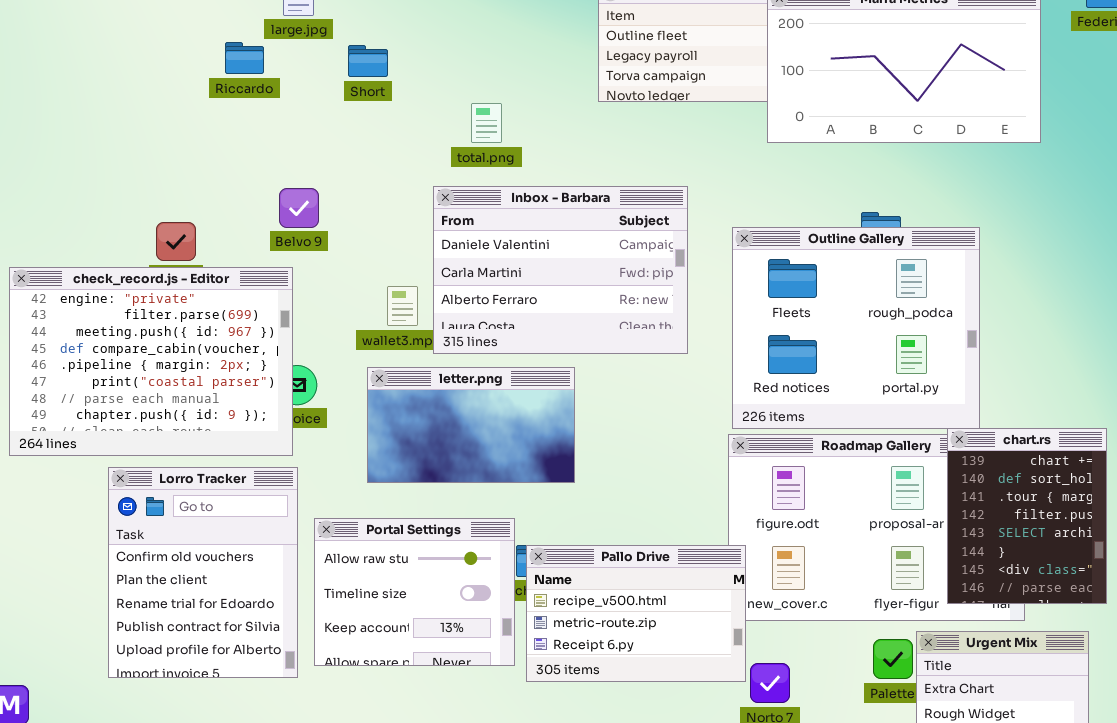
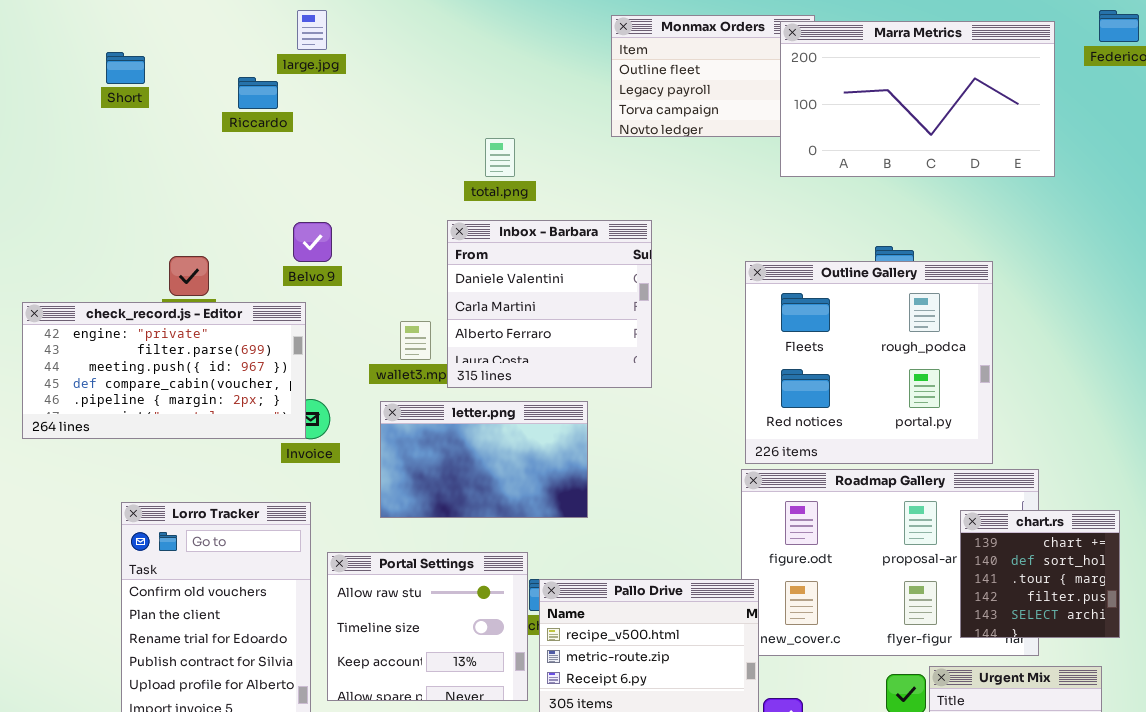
Short: [348,45,388,77] -> [106,52,145,84], moved
Inbox - Barbara: [433,186,688,354] -> [447,220,652,388], resized
check_record.js - Editor: [9,267,293,456] -> [22,302,306,439], resized
chart.rs: [947,428,1107,604] -> [960,510,1120,638], resized

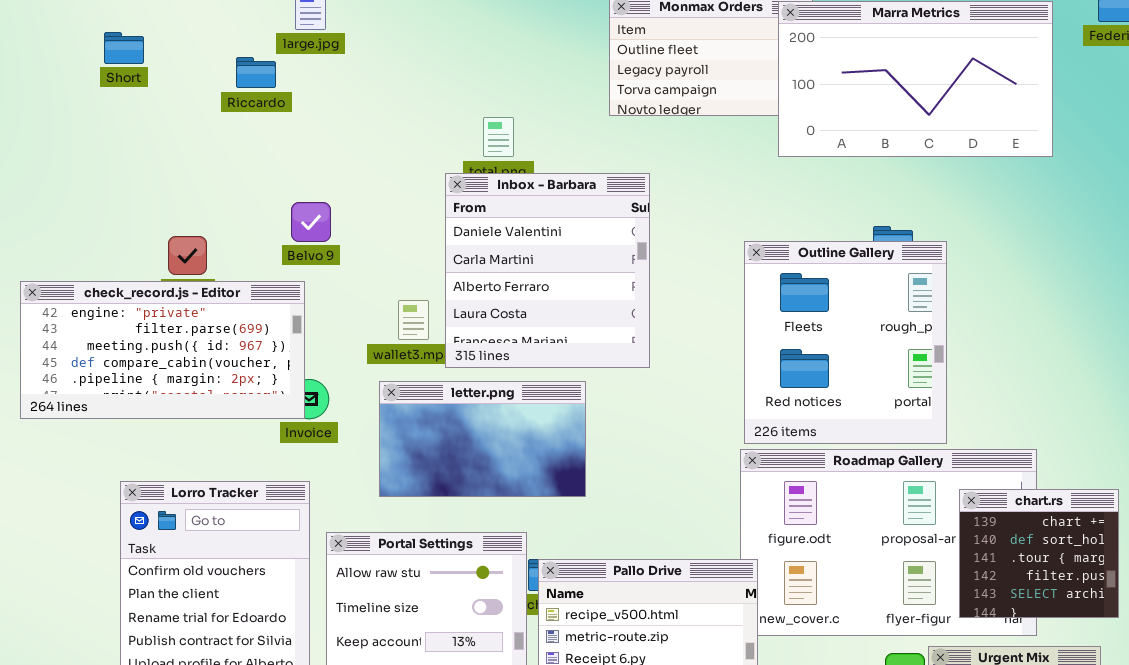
Inbox - Barbara: [447,220,652,388] -> [445,173,650,368], resized
Outline Gallery: [745,261,993,464] -> [744,241,947,444], resized

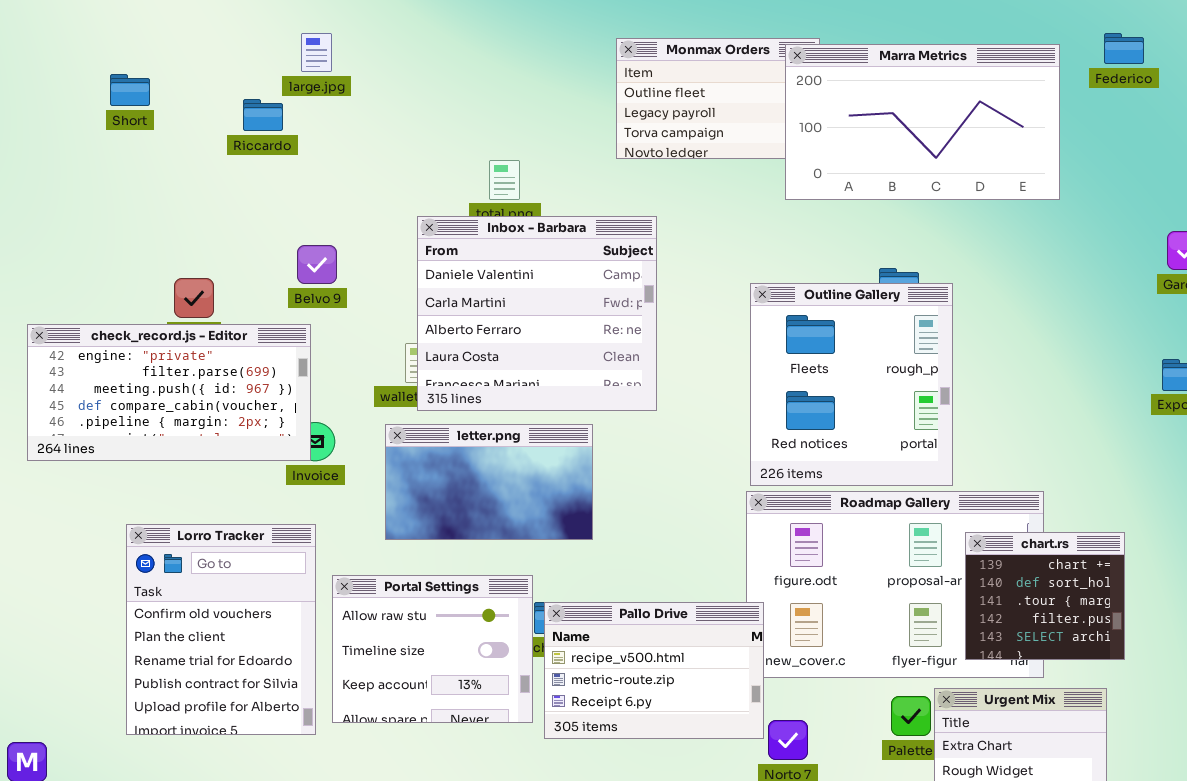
Inbox - Barbara: [445,173,650,368] -> [417,216,657,411], resized

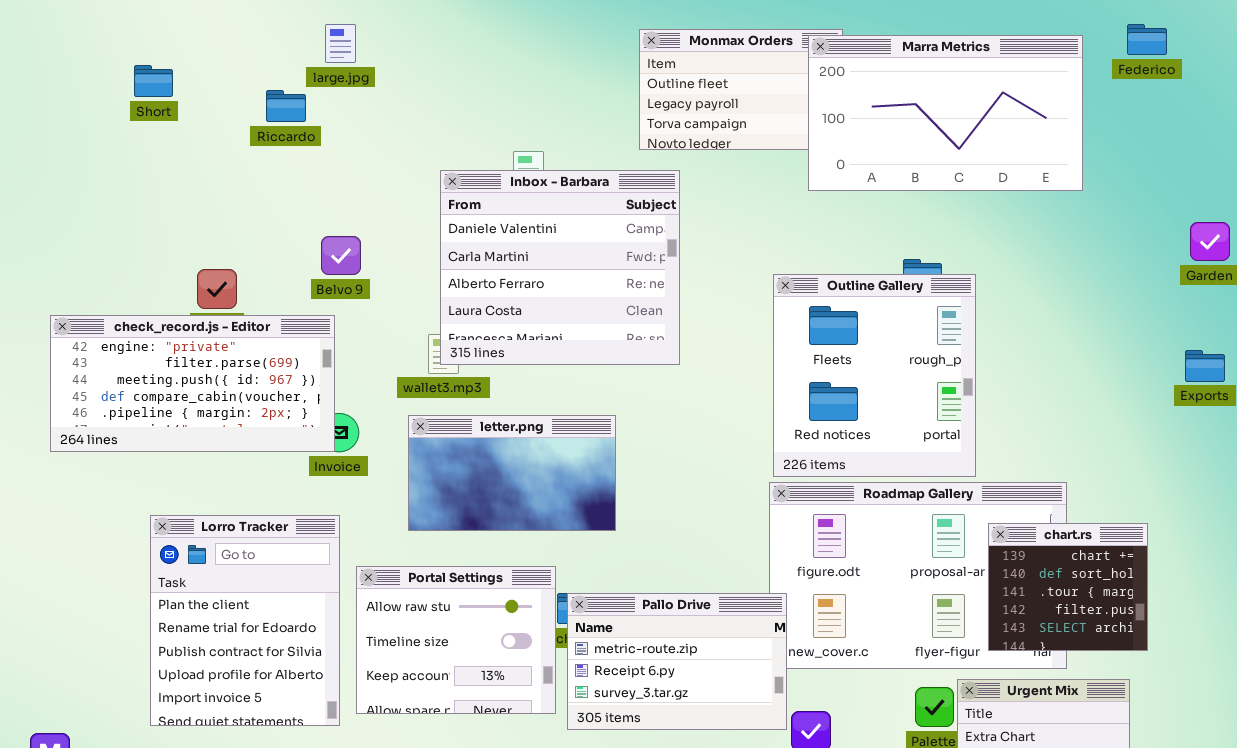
Inbox - Barbara: [417,216,657,411] -> [440,170,680,365], moved
Lorro Tracker: [126,524,316,735] -> [150,515,340,726], scrolled down 1 row
Pallo Drive: [544,602,764,739] -> [567,593,787,730], scrolled down 1 row

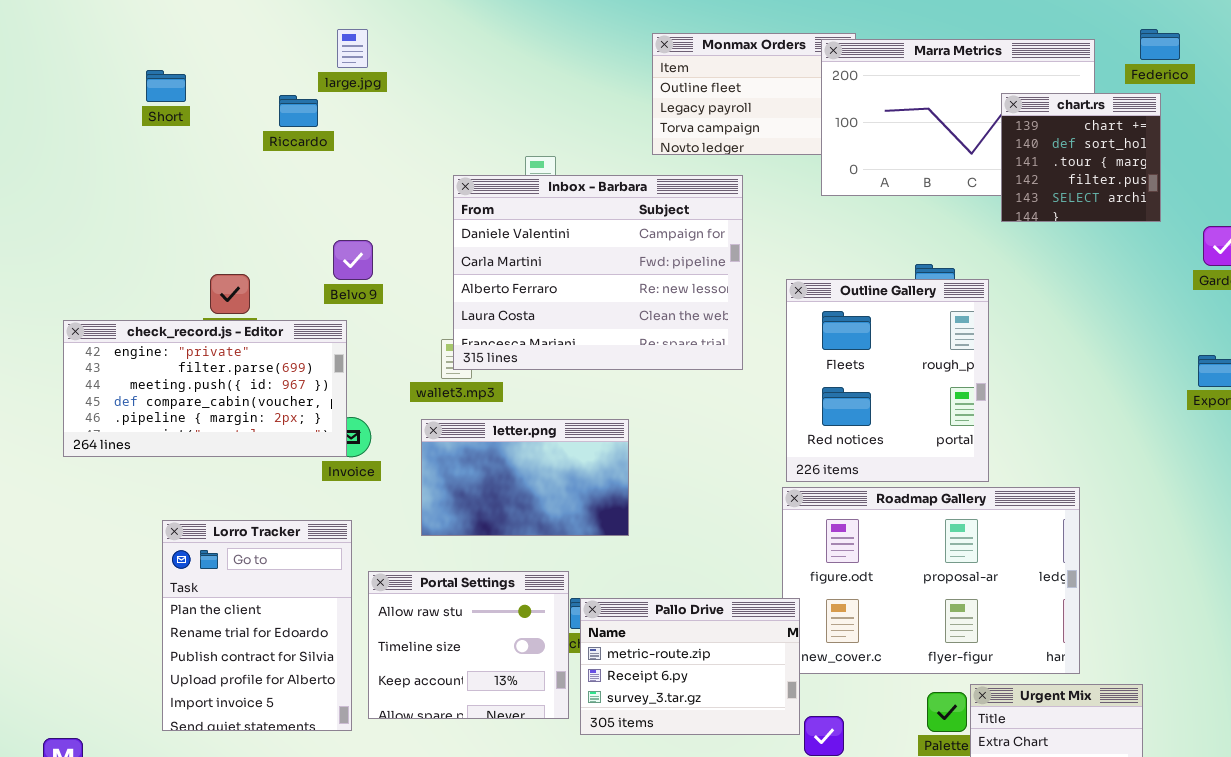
Inbox - Barbara: [440,170,680,365] -> [453,175,743,370], resized
chart.rs: [988,523,1148,651] -> [1001,93,1161,222], moved

